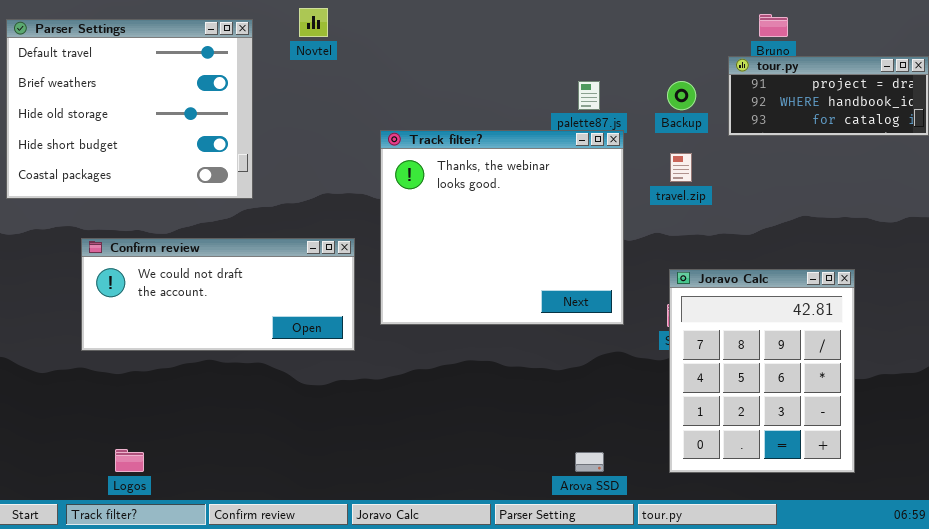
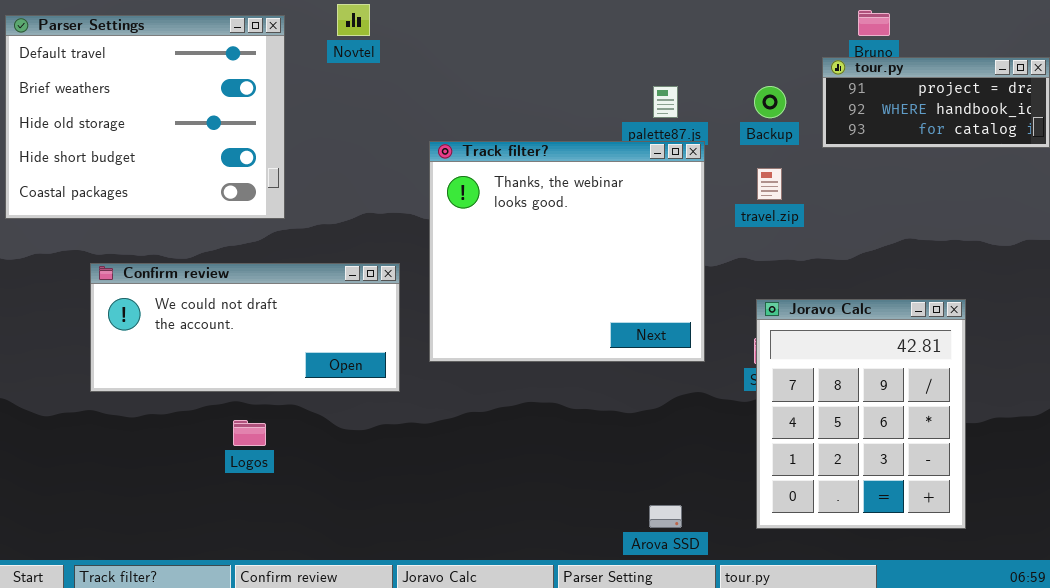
Logos: [115,449,144,472] -> [233,420,266,446], moved

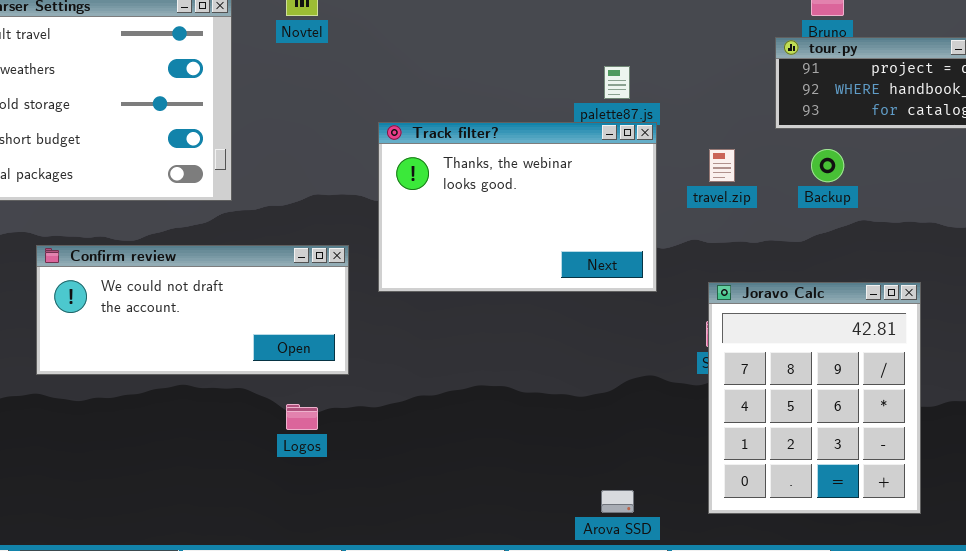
Backup: [754,86,786,118] -> [811,149,844,182], moved
Track filter?: [429,141,705,362] -> [378,122,657,292], resized
Logos: [233,420,266,446] -> [286,404,318,430], moved

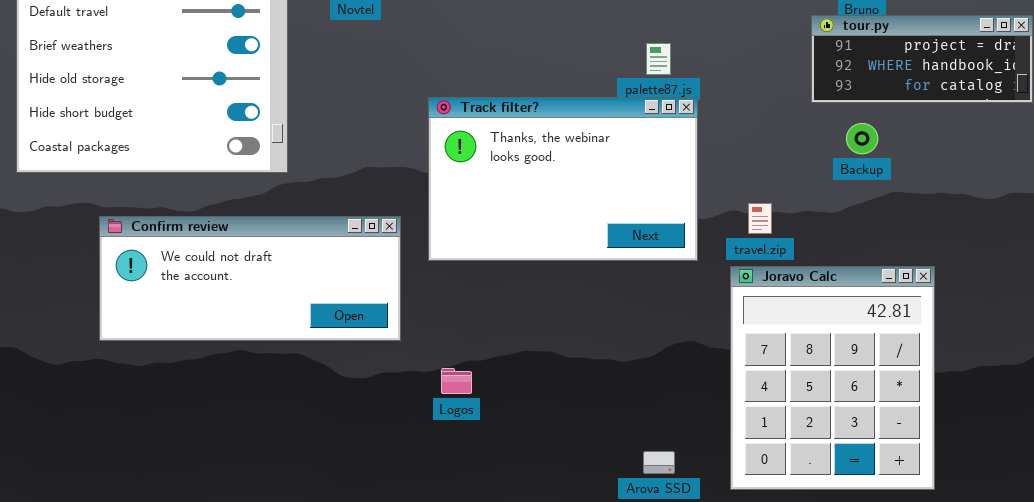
travel.zip: [709,149,735,182] -> [748,203,772,234], moved
Joravo Calc: [708,282,921,514] -> [730,266,935,490], moved
Logos: [286,404,318,430] -> [441,368,472,394], moved

